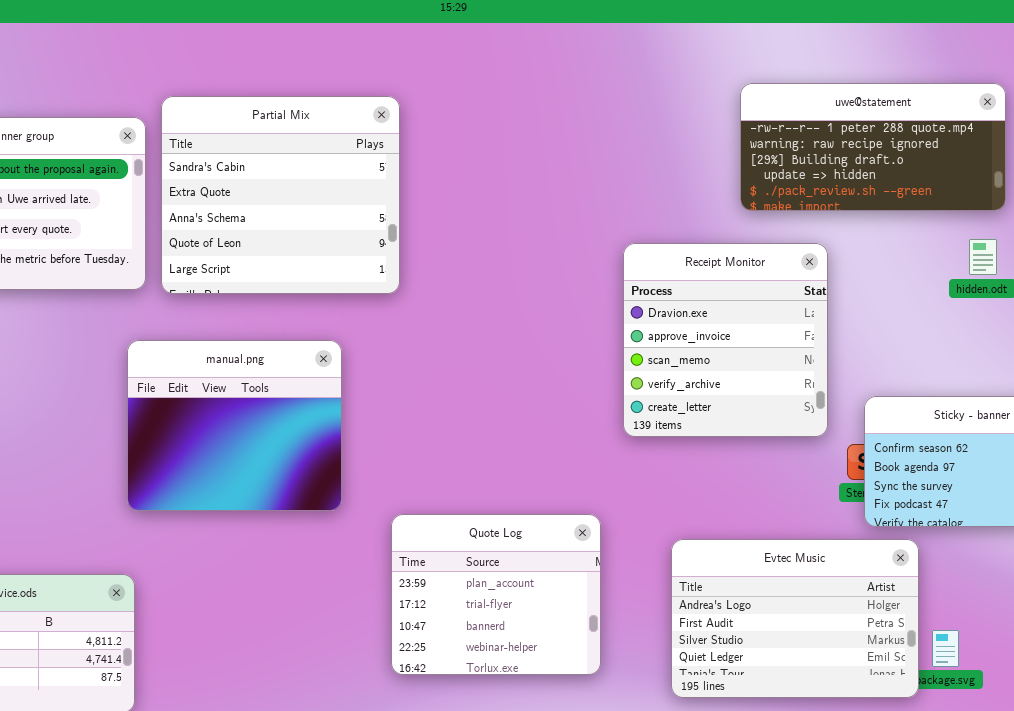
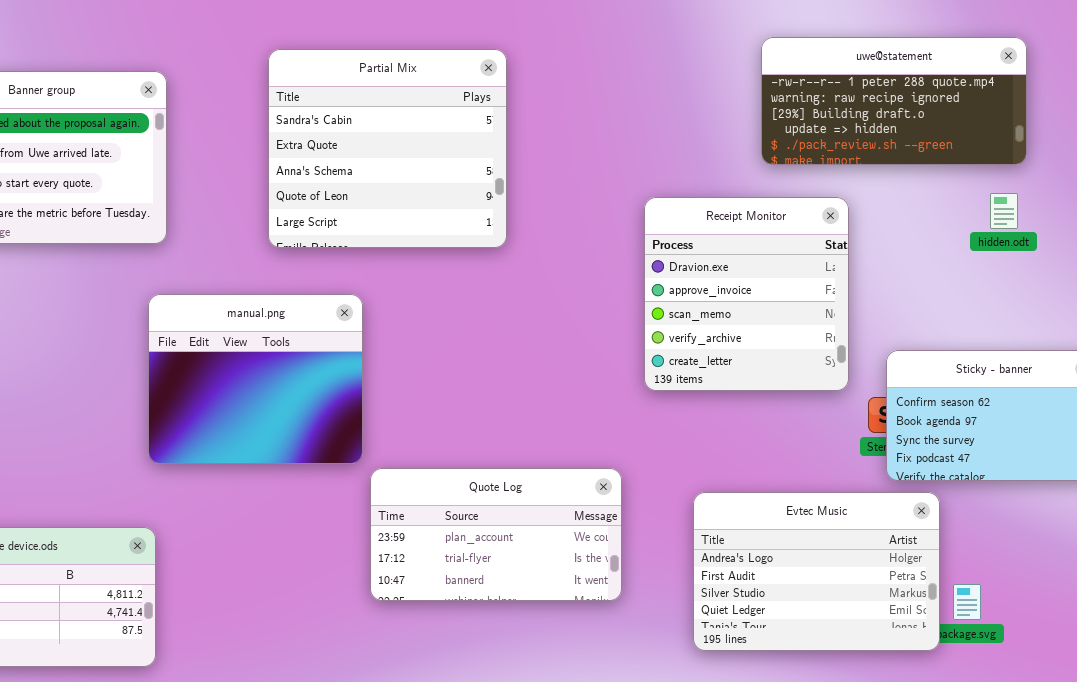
Partial Mix: [161,96,400,294] -> [268,49,507,248], moved
Quote Log: [391,514,601,675] -> [370,468,622,601], resized

